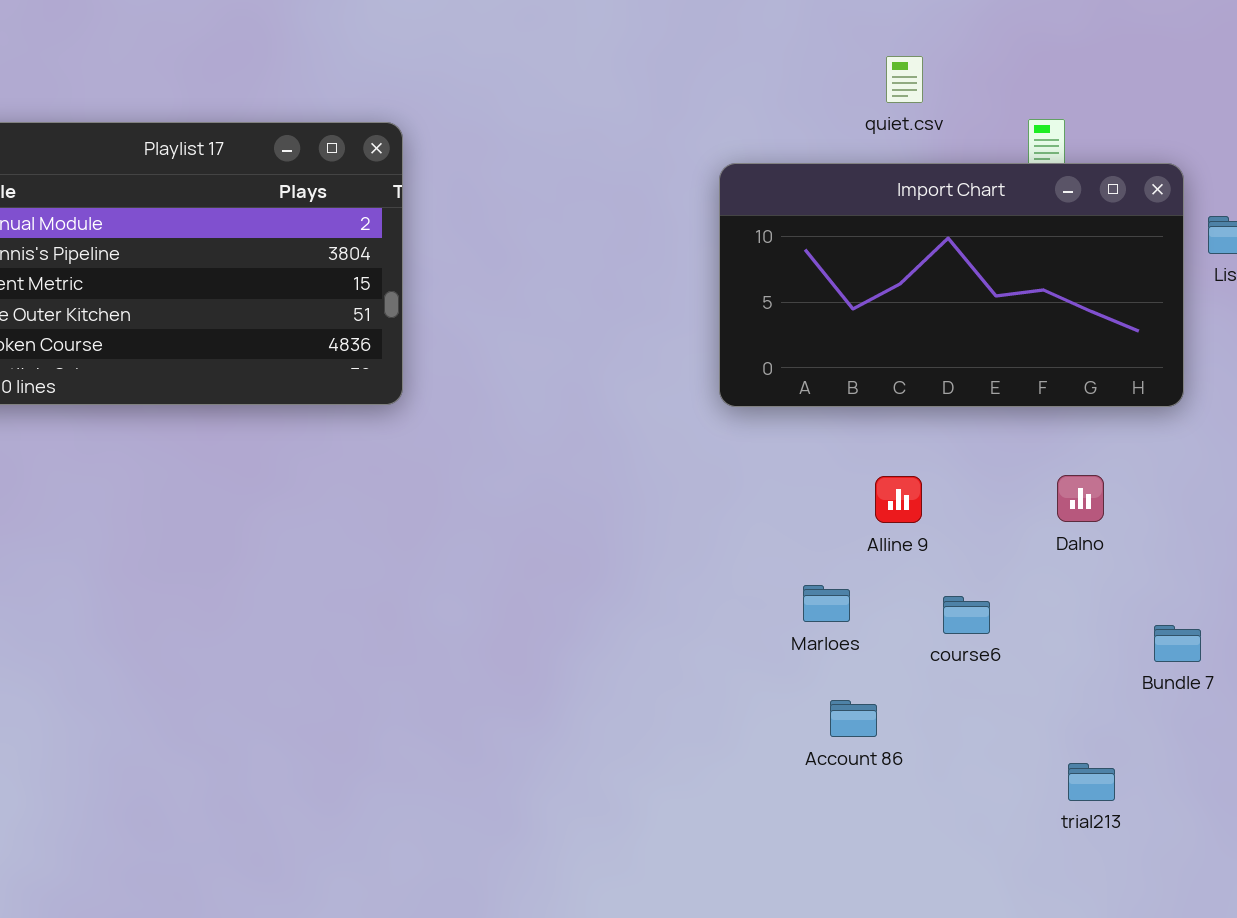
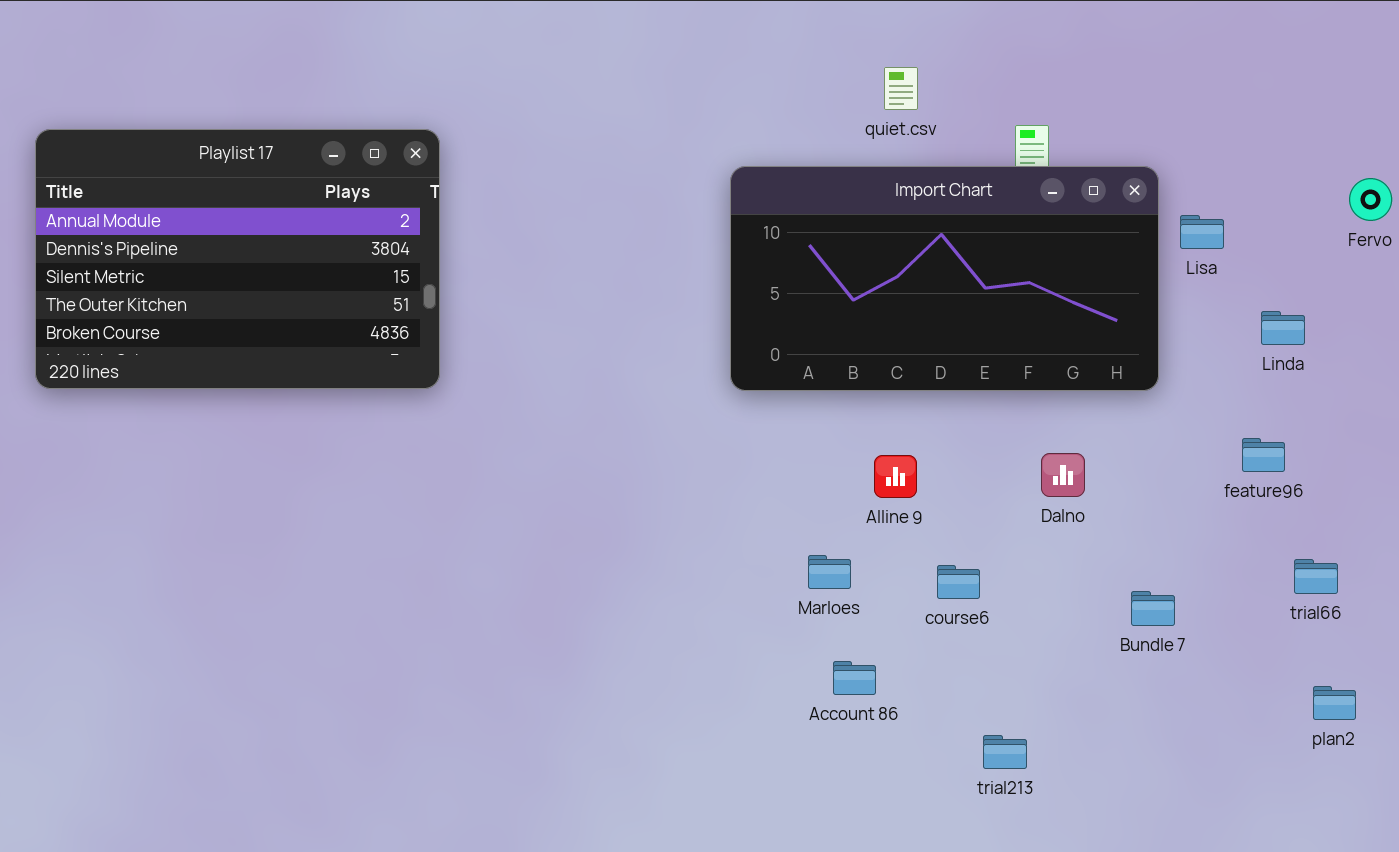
trial213: [1068,763,1115,801] -> [983,735,1027,769], moved

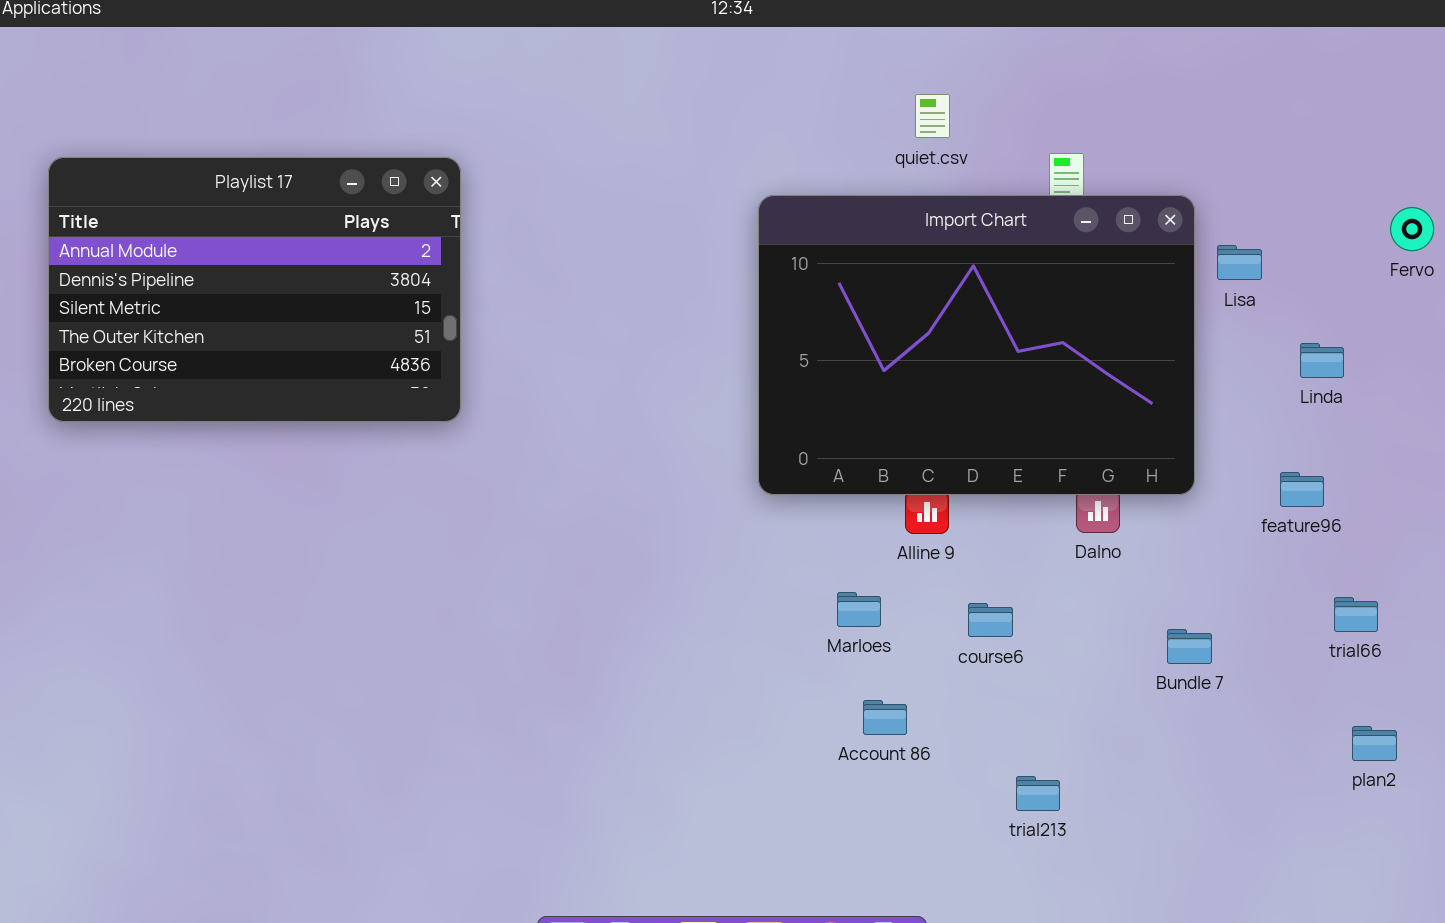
Import Chart: [730,166,1159,391] -> [758,195,1195,495], resized

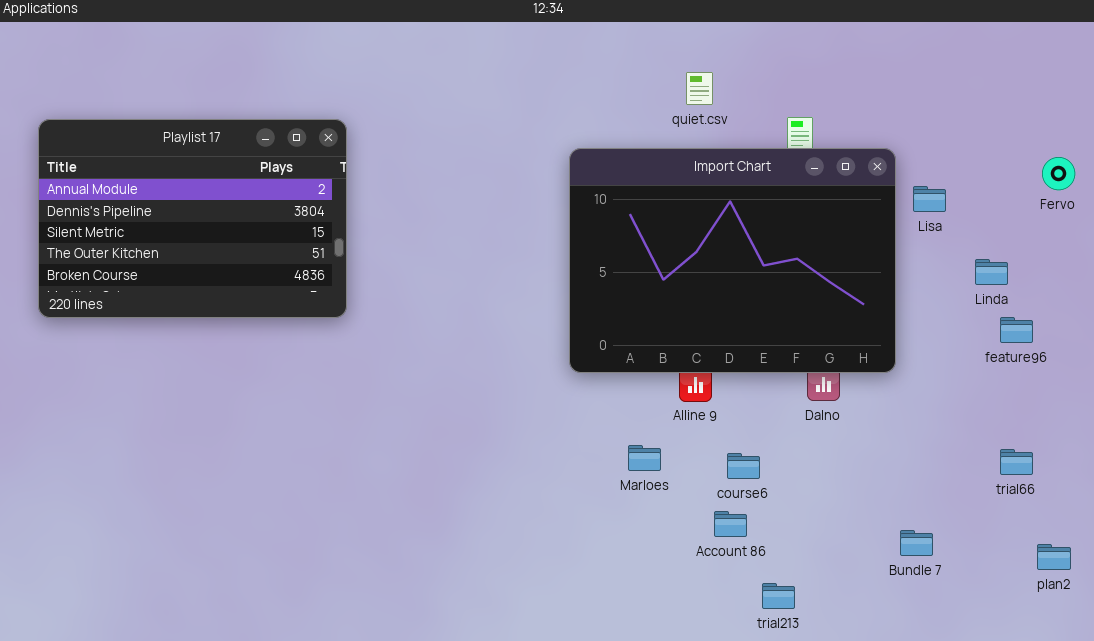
feature96: [1280,472,1324,507] -> [1000,317,1033,343], moved
Bundle 7: [1167,629,1212,664] -> [900,530,933,556], moved
Account 86: [863,700,907,735] -> [714,511,747,537], moved
plan2: [1352,726,1397,761] -> [1037,544,1071,570], moved

